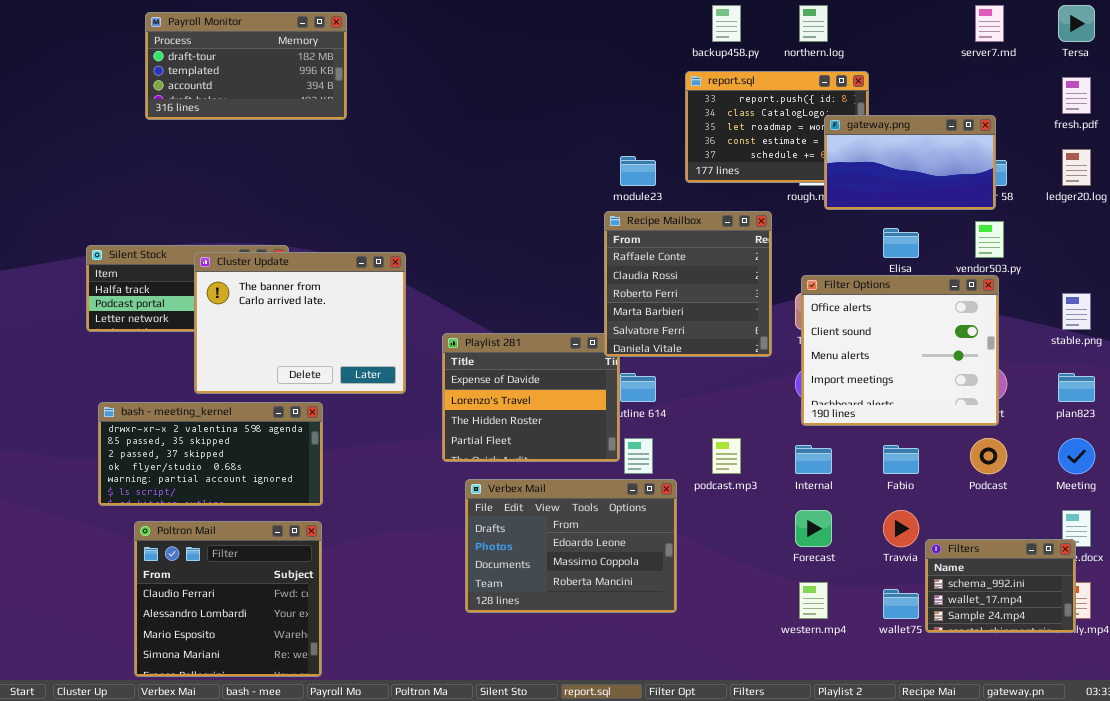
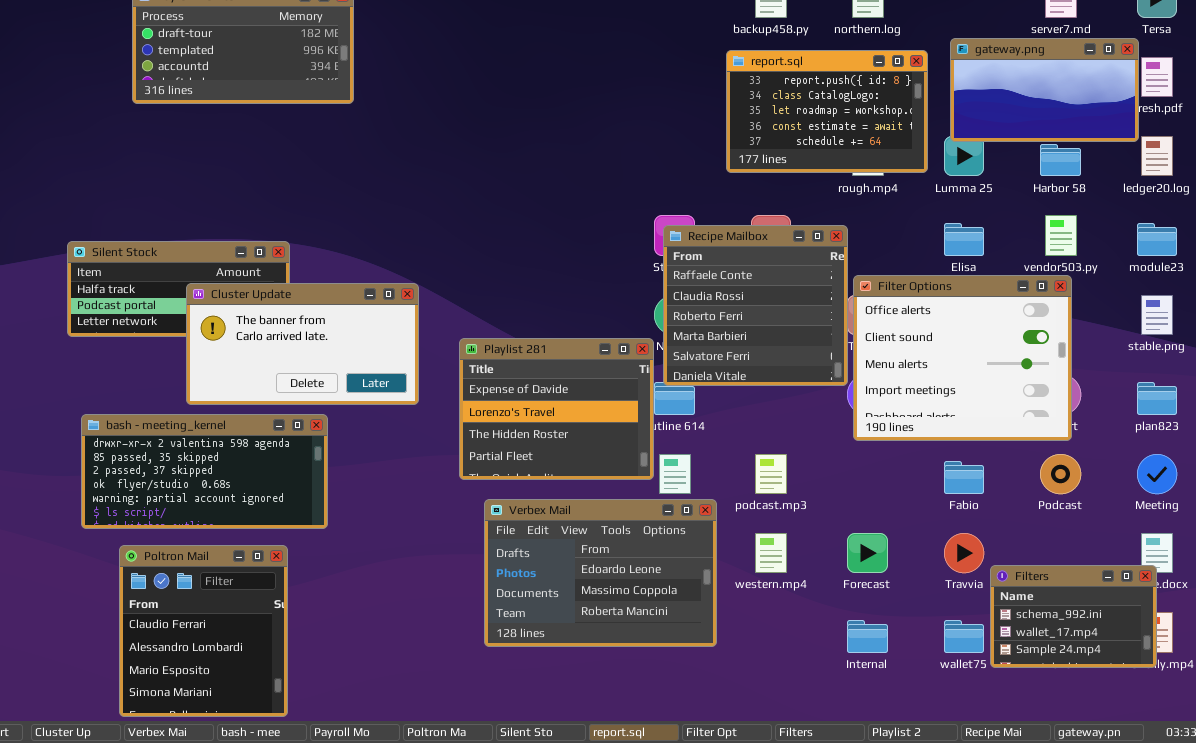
gateway.png: [824,115,996,210] -> [950,38,1139,142], moved
module23: [620,156,656,186] -> [1137,223,1177,256], moved
Recipe Mailbox: [604,211,772,357] -> [663,225,848,386], moved
Cluster Update: [194,252,406,394] -> [186,283,419,405], resized
Internal: [795,445,832,474] -> [847,620,888,653], moved
Poltron Mail: [134,521,322,677] -> [119,545,288,717], resized
western.mp4: [799,582,828,619] -> [755,533,787,573], moved

